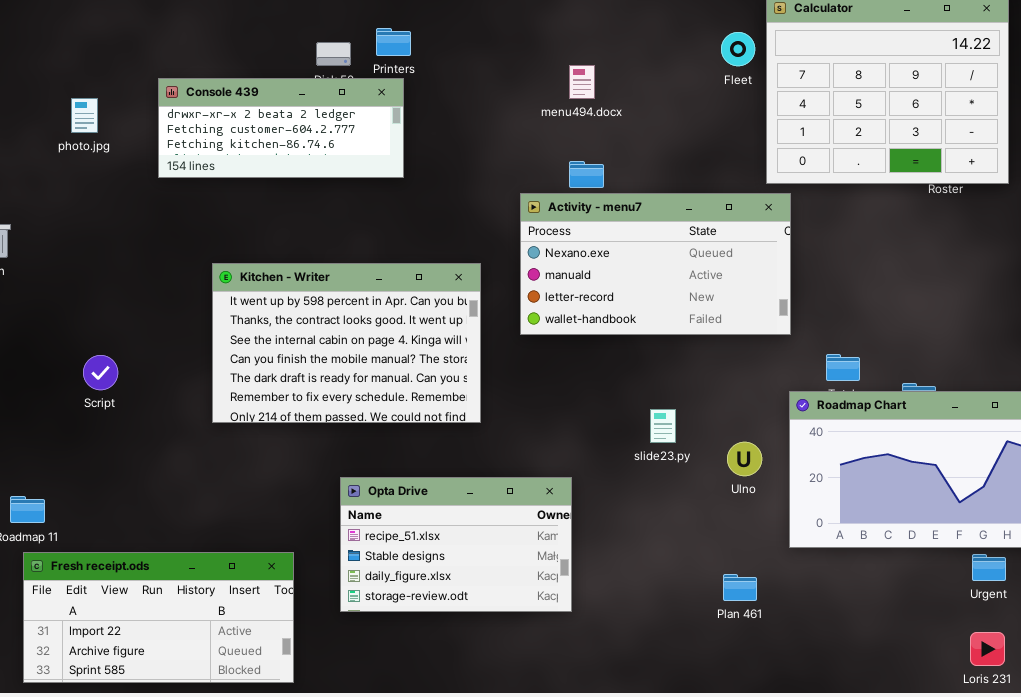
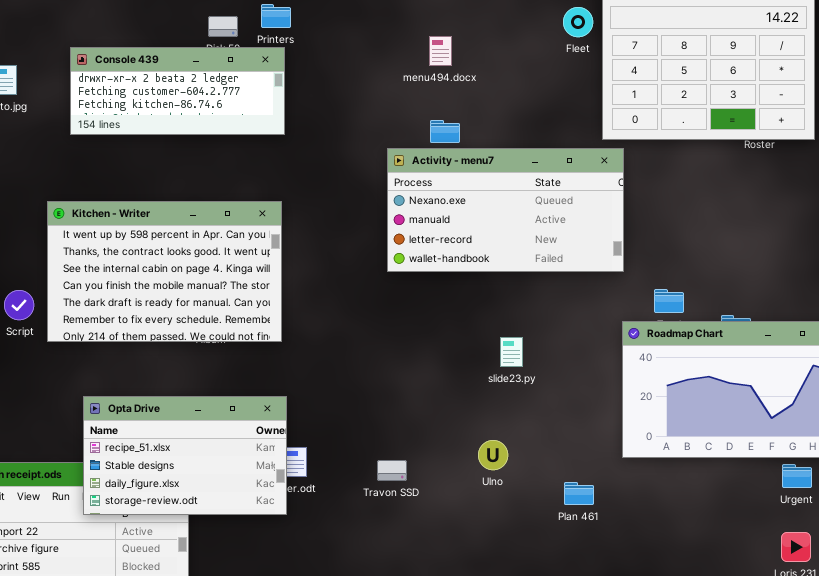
Kitchen - Writer: [212,263,481,423] -> [47,201,282,342], moved
Ulno: [727,442,762,476] -> [478,440,508,470], moved
Opta Drive: [340,477,572,612] -> [83,396,287,515], moved

